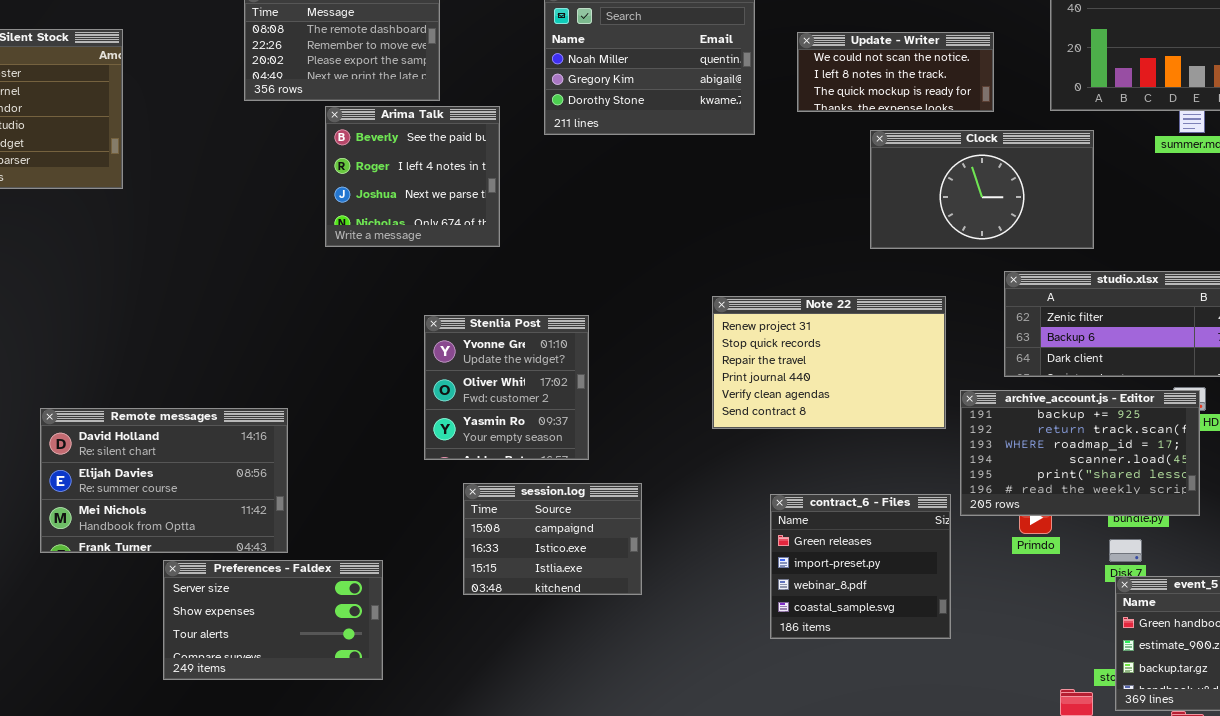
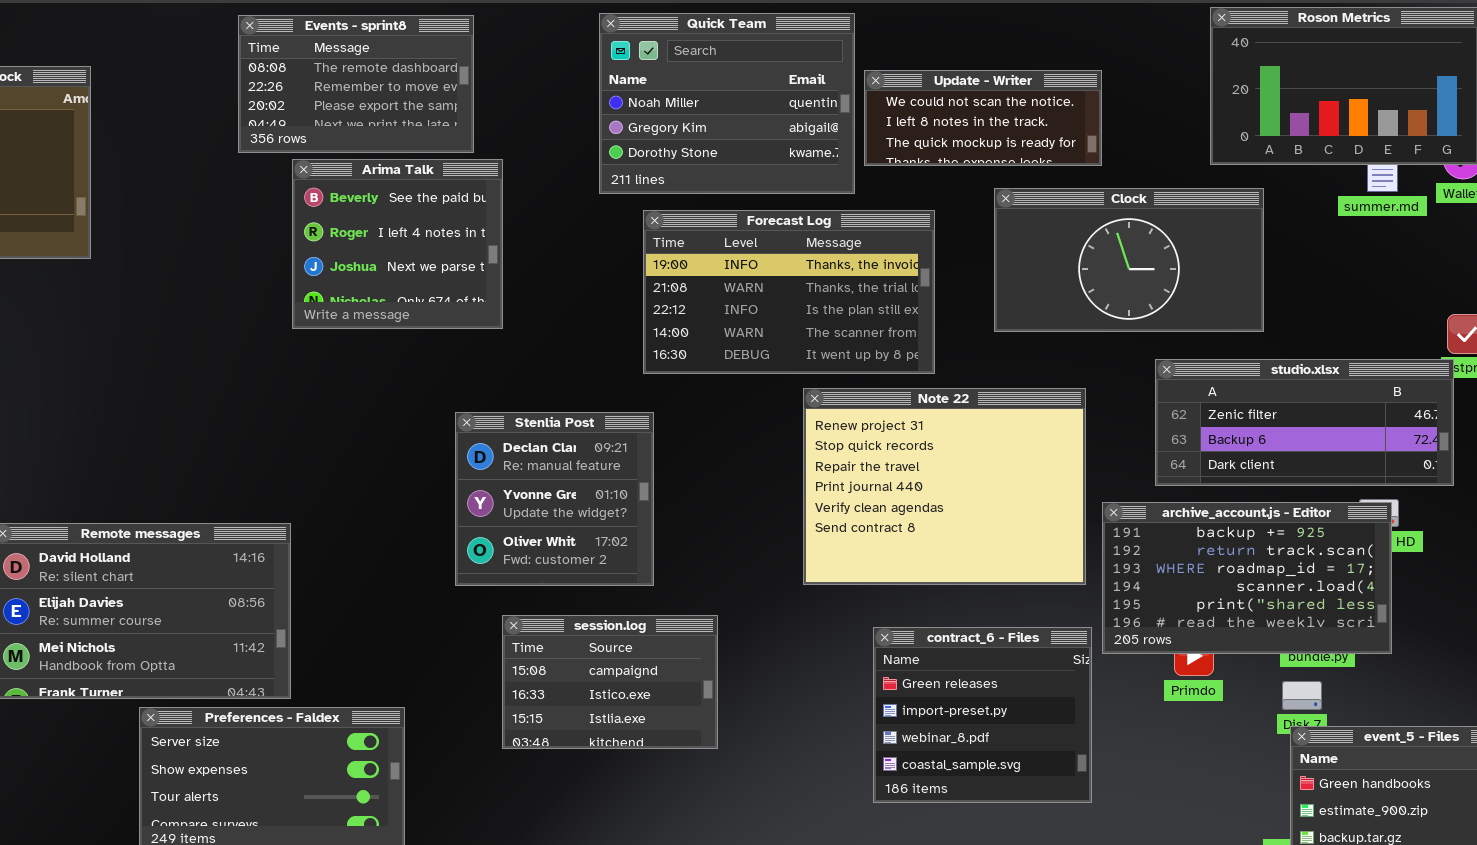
Update - Writer: [797,32,994,112] -> [864,70,1102,166], moved
Arima Talk: [325,106,500,247] -> [292,159,503,329], moved
Forecast Log: none -> [643,210,935,374], opened
Note 22: [712,296,946,429] -> [803,388,1086,585], resized
Stenlia Post: [424,315,589,460] -> [455,412,654,586], scrolled up 1 row

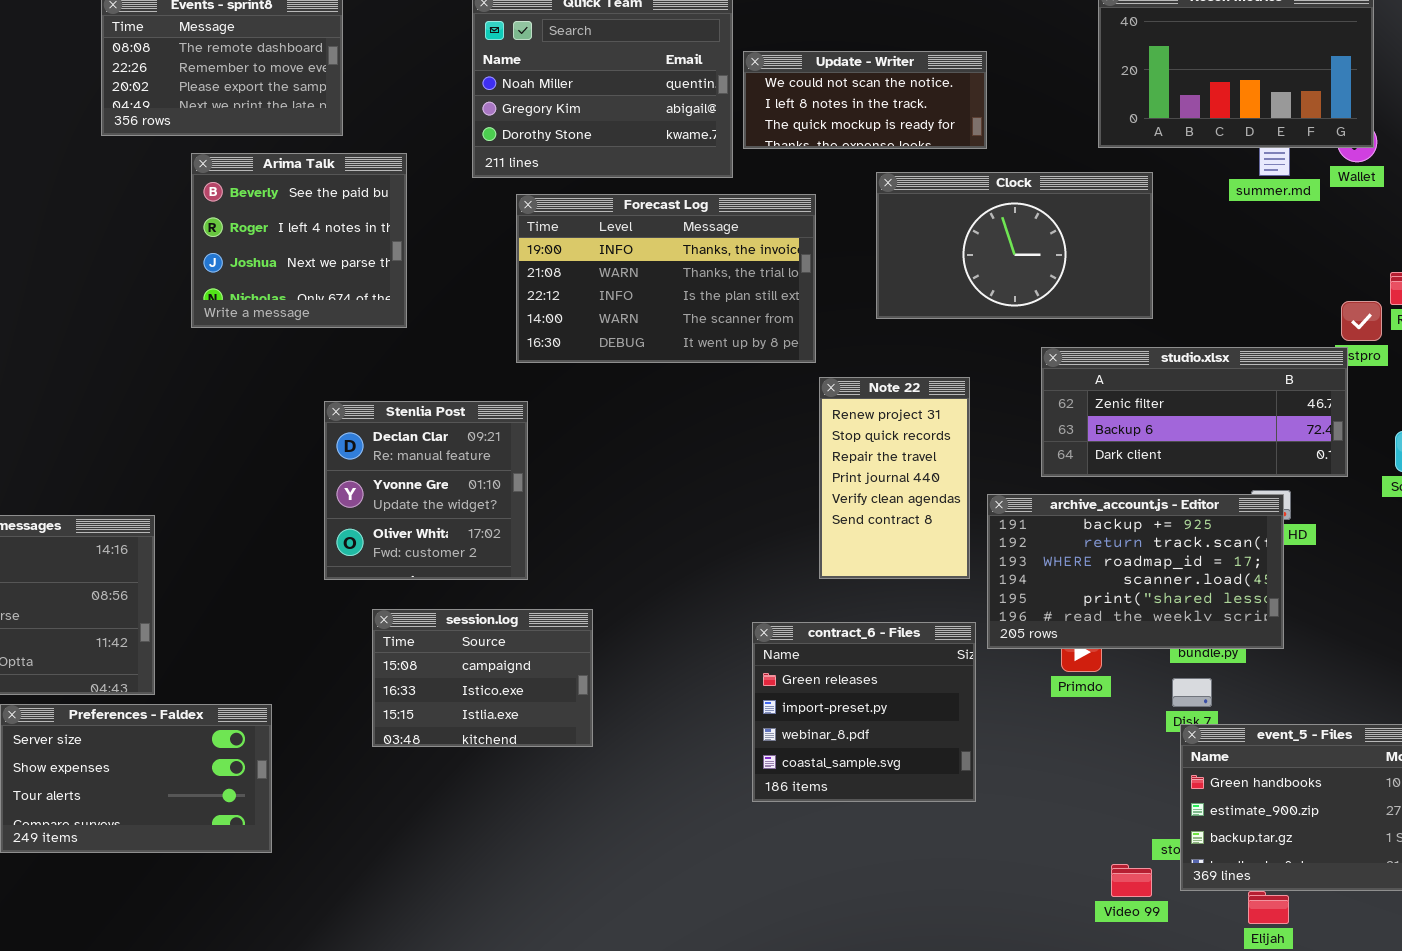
Arima Talk: [292,159,503,329] -> [191,153,407,328], moved
Note 22: [803,388,1086,585] -> [819,377,970,579], resized

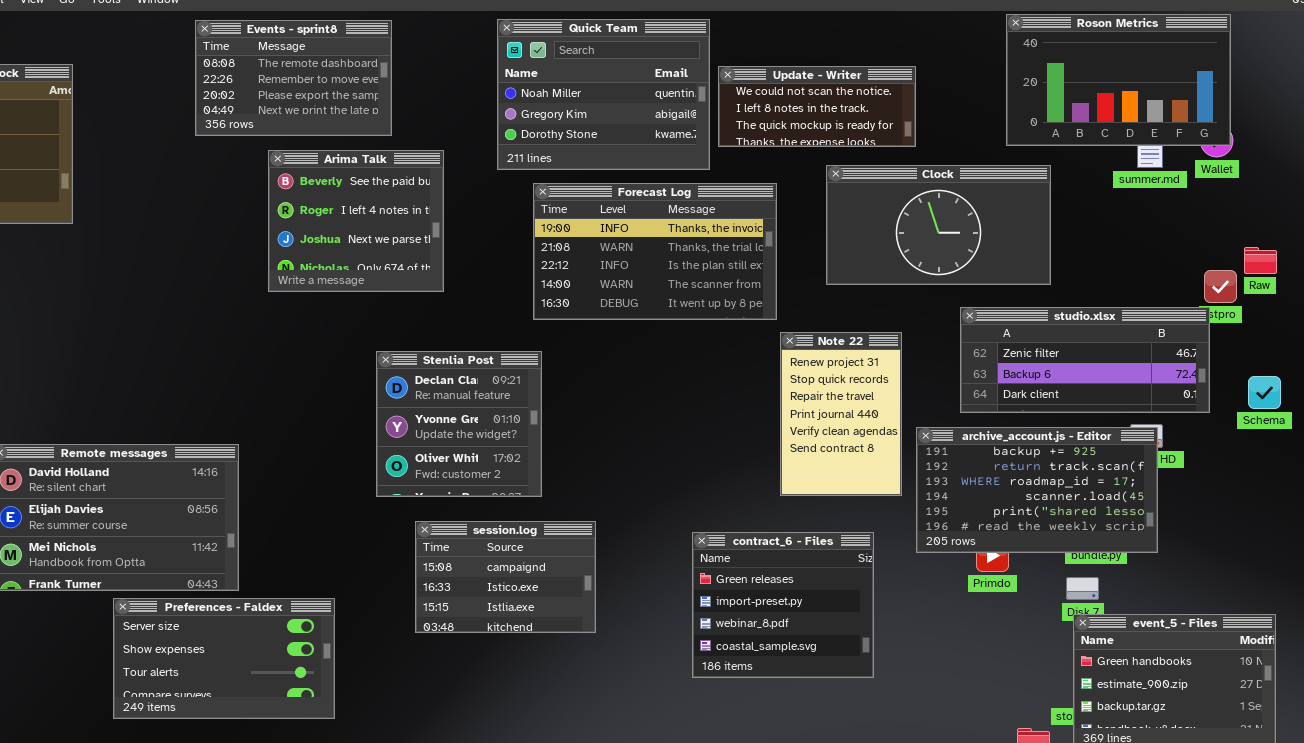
contract_6 - Files: [752,622,976,802] -> [692,532,874,678], moved

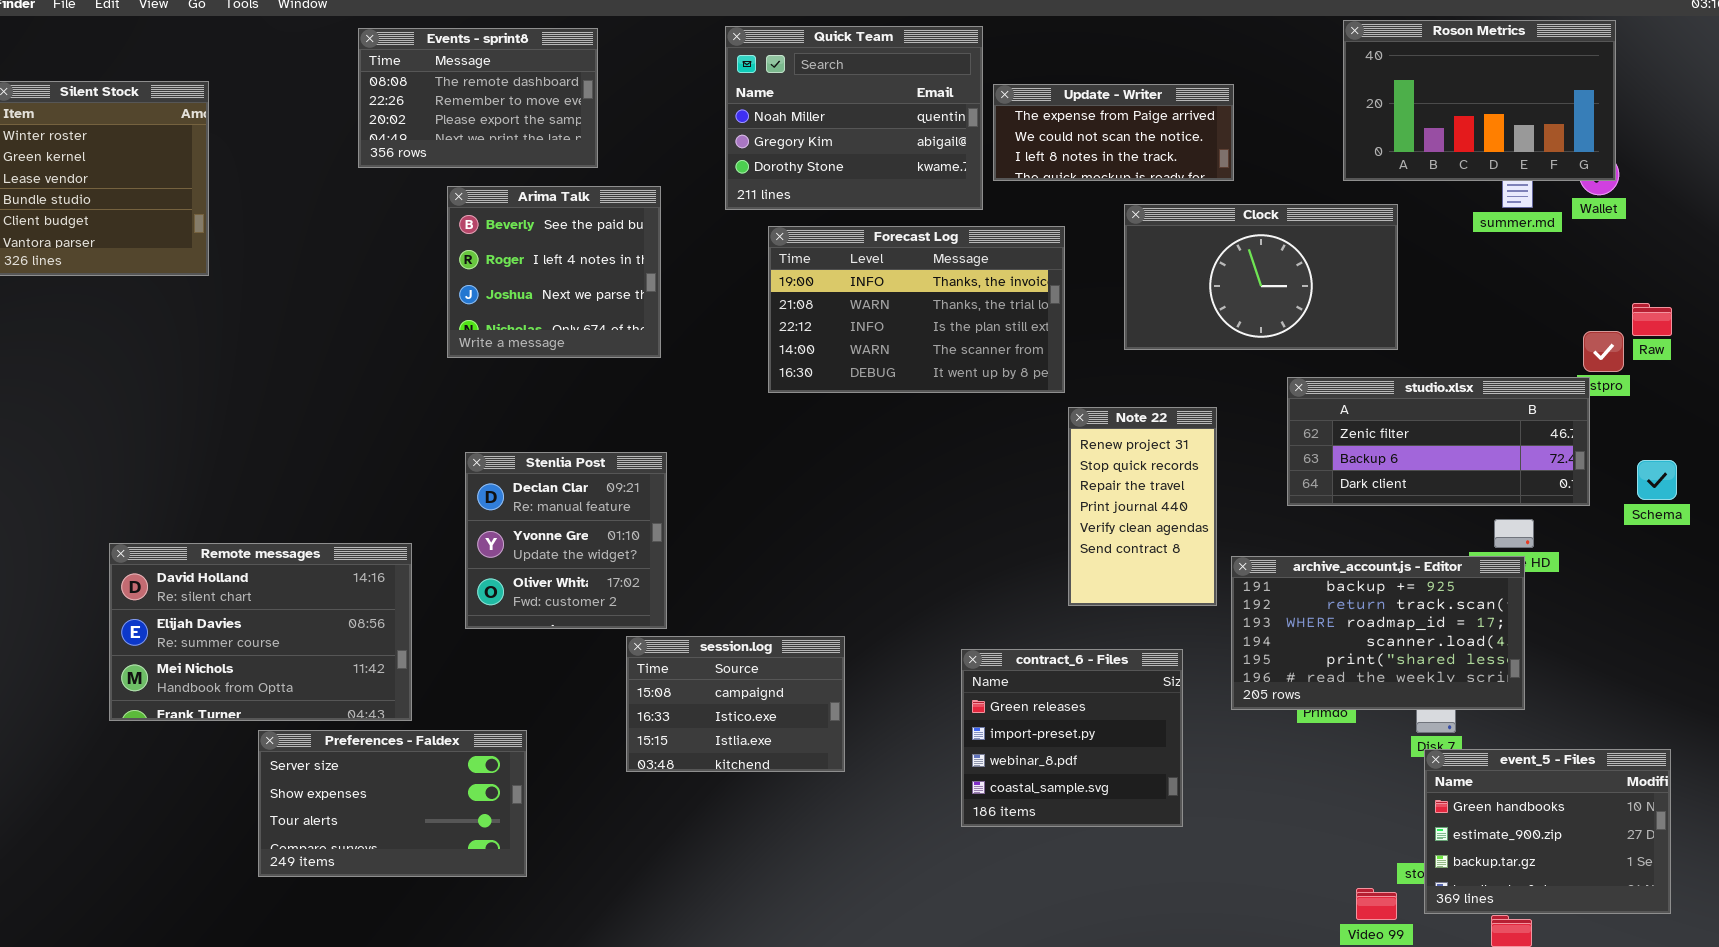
Update - Writer: [718,66,916,147] -> [993,84,1234,181], scrolled up 1 row
Stenlia Post: [376,351,542,497] -> [465,452,667,629], moved
archive_account.js - Editor: [916,427,1158,553] -> [1231,556,1525,710], moved

